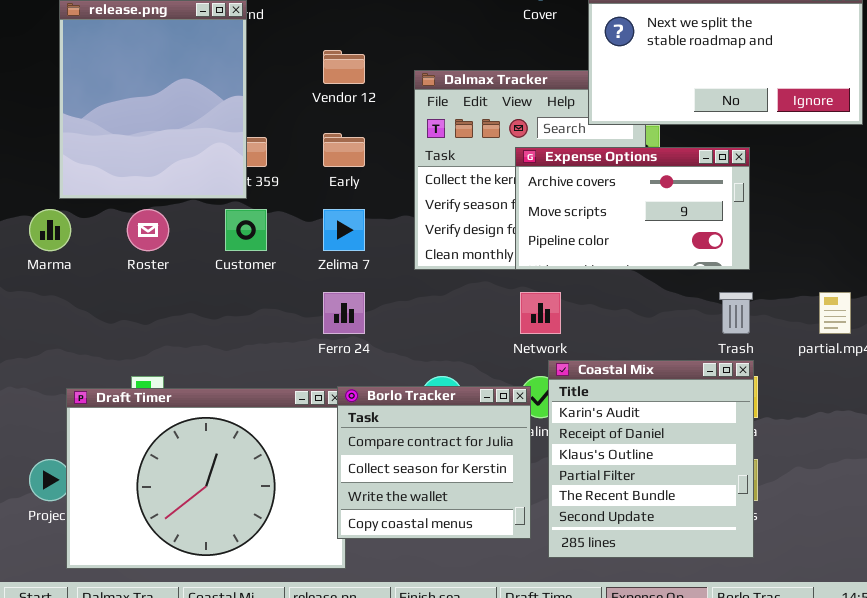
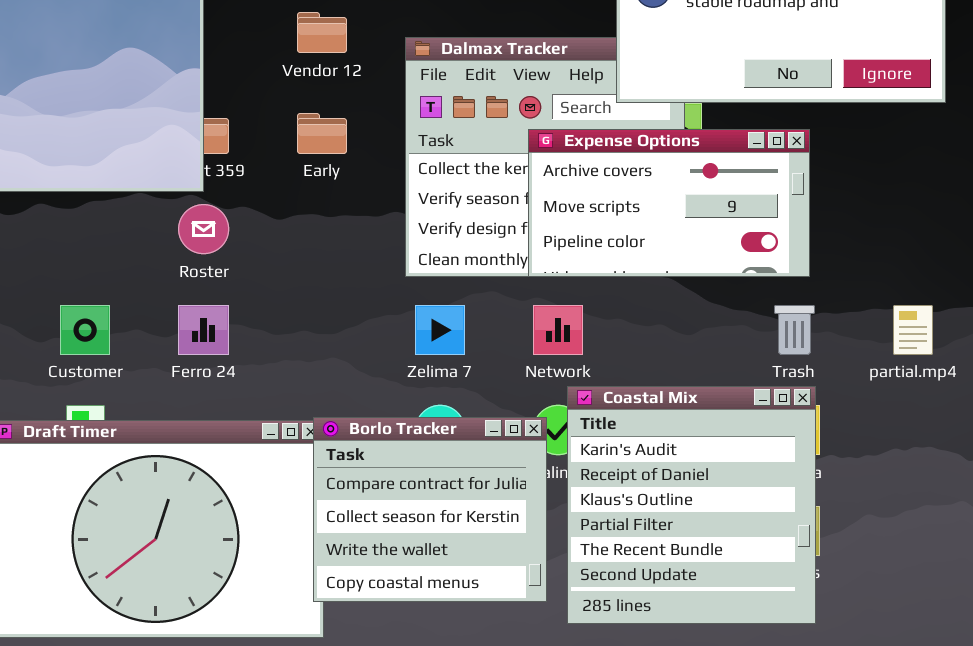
Roster: [127,209,169,251] -> [178,204,229,254], moved
Customer: [225,209,267,251] -> [60,305,110,355], moved
Zelima 7: [323,209,365,251] -> [415,305,465,355], moved
Ferro 24: [323,292,365,334] -> [178,305,229,355], moved

